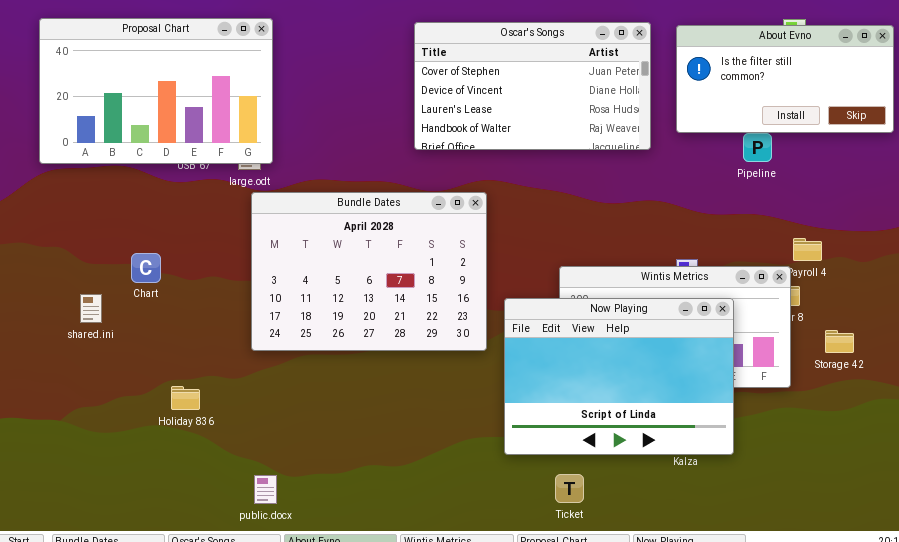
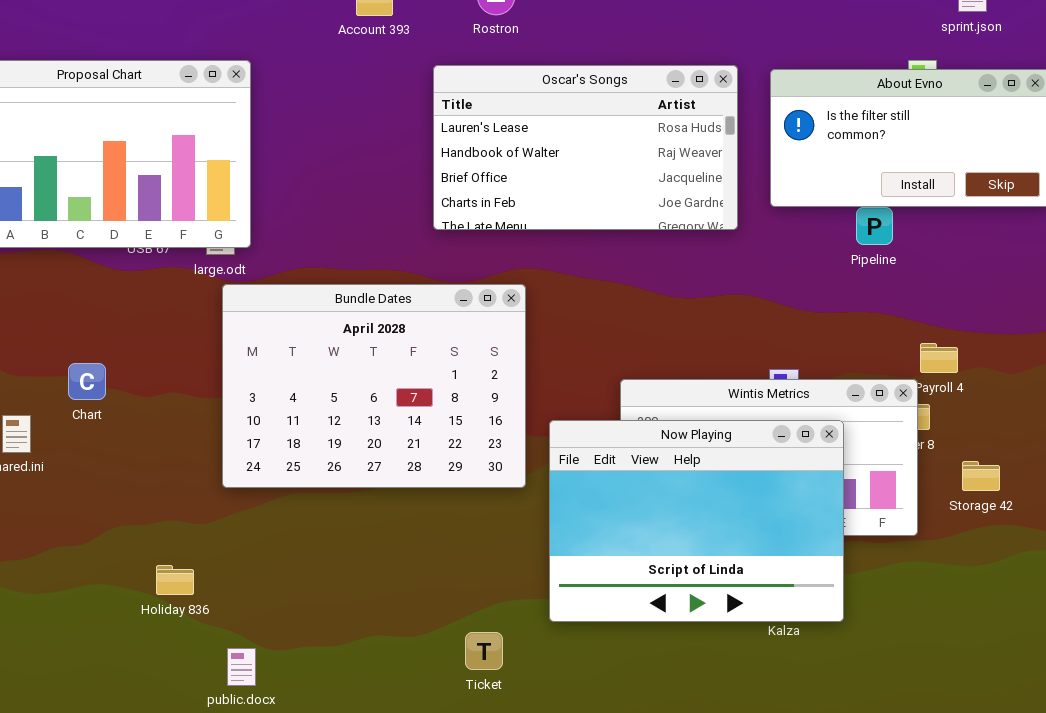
Oscar's Songs: [414,22,651,150] -> [433,65,738,230], scrolled down 2 rows
Holiday 836: [171,386,200,410] -> [156,565,194,595], moved
Ticket: [555,474,584,503] -> [465,632,503,670], moved

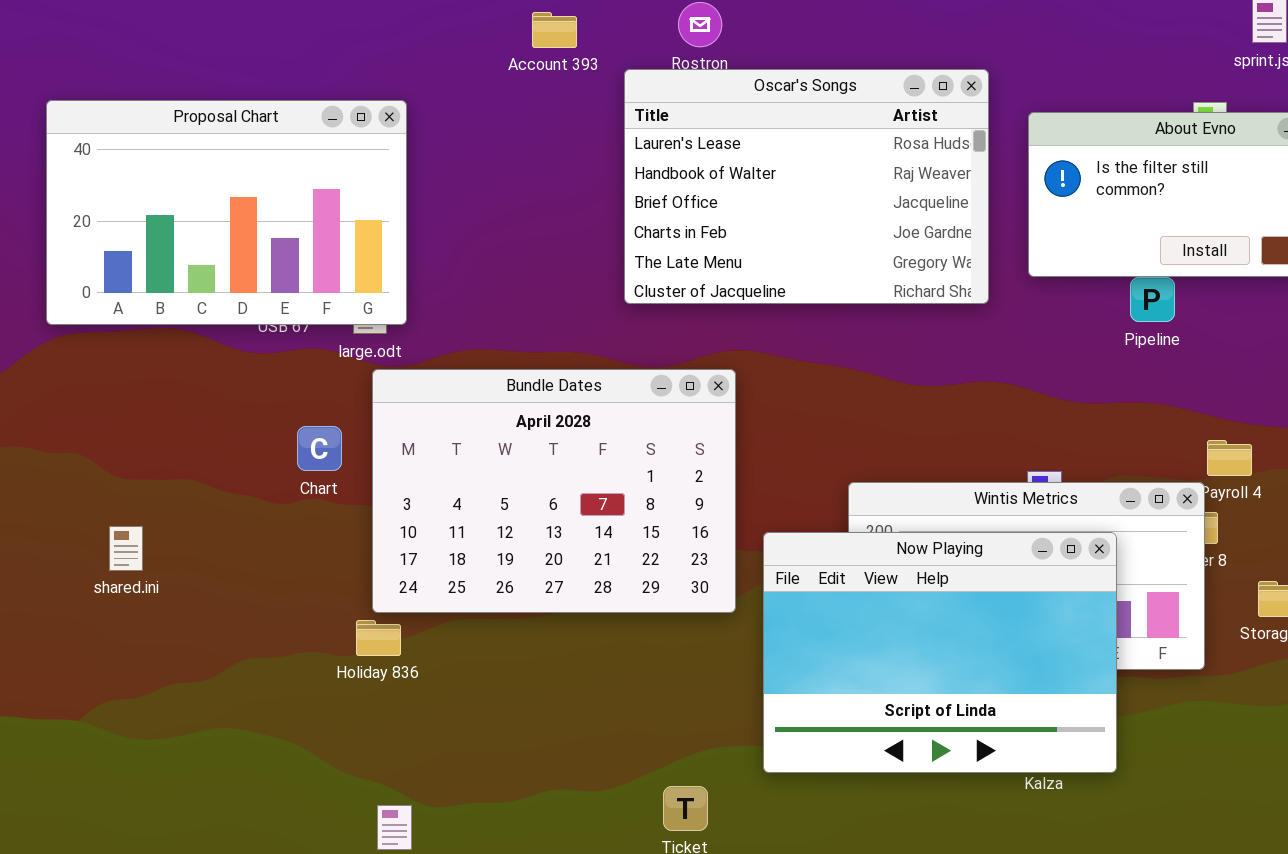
Oscar's Songs: [433,65,738,230] -> [624,69,989,304], resized
Chart: [68,363,106,400] -> [297,426,342,471], moved
Holiday 836: [156,565,194,595] -> [356,620,401,656], moved

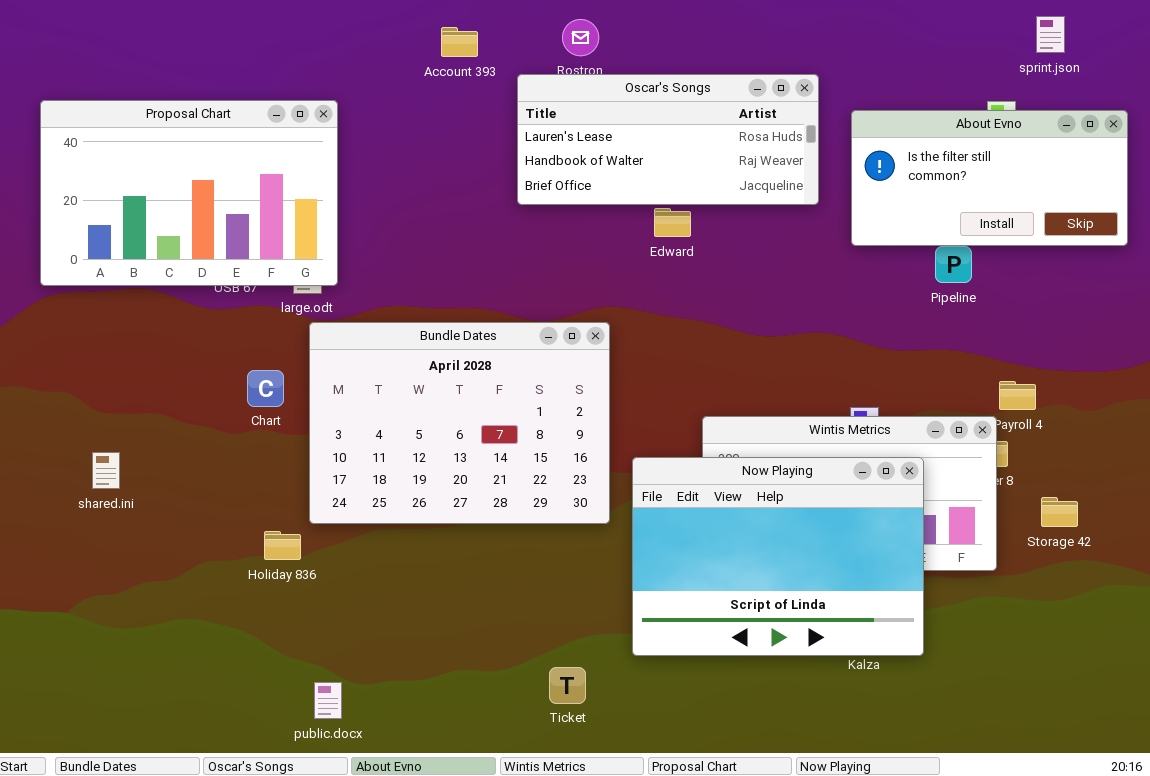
Oscar's Songs: [624,69,989,304] -> [517,74,819,205], resized
Holiday 836: [356,620,401,656] -> [264,531,301,560], moved

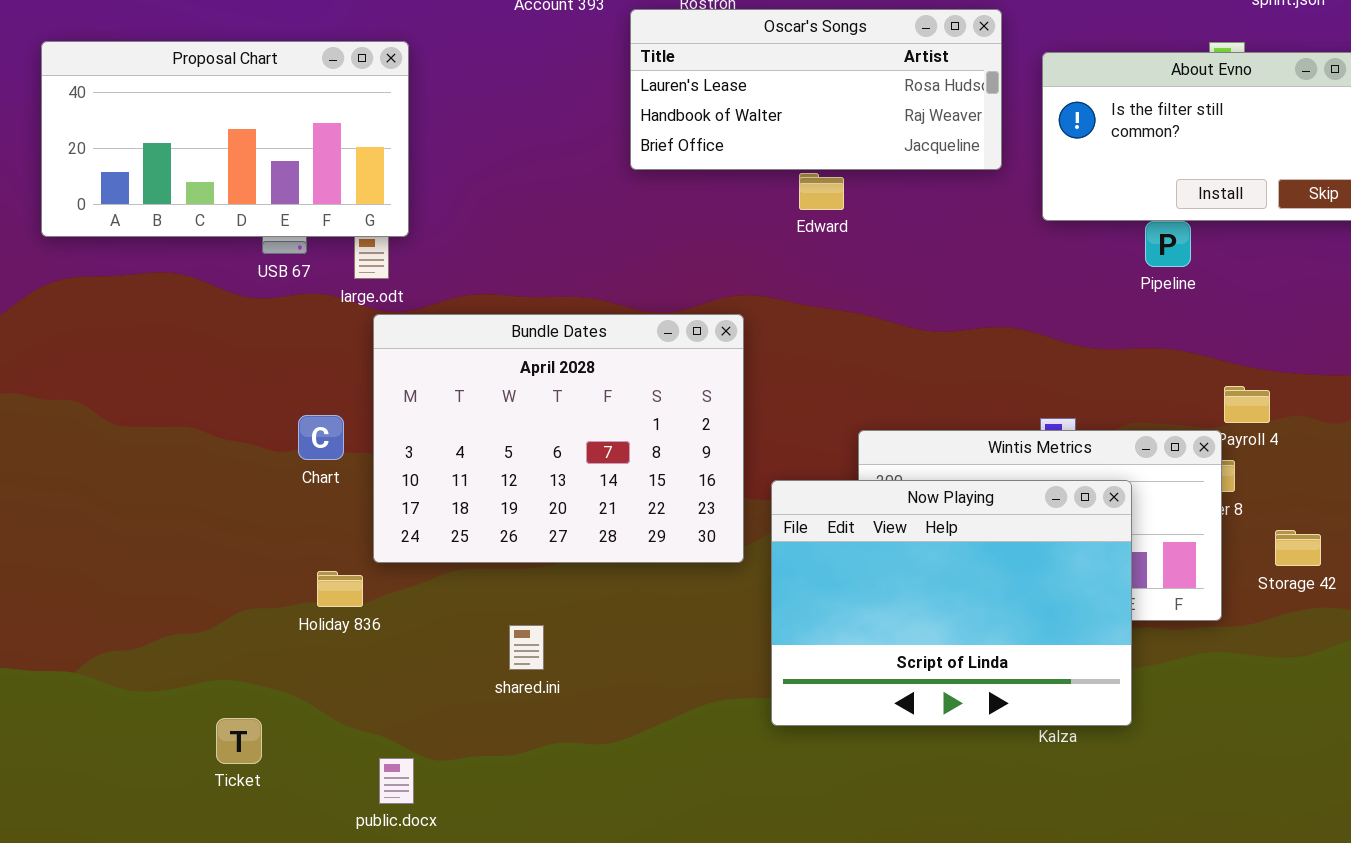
Proposal Chart: [40,100,338,286] -> [41,41,409,237], resized
Chart: [247,370,284,407] -> [298,415,344,460], moved
shared.ini: [92,452,120,489] -> [509,625,544,670], moved
Ticket: [549,667,586,704] -> [216,718,262,764], moved

